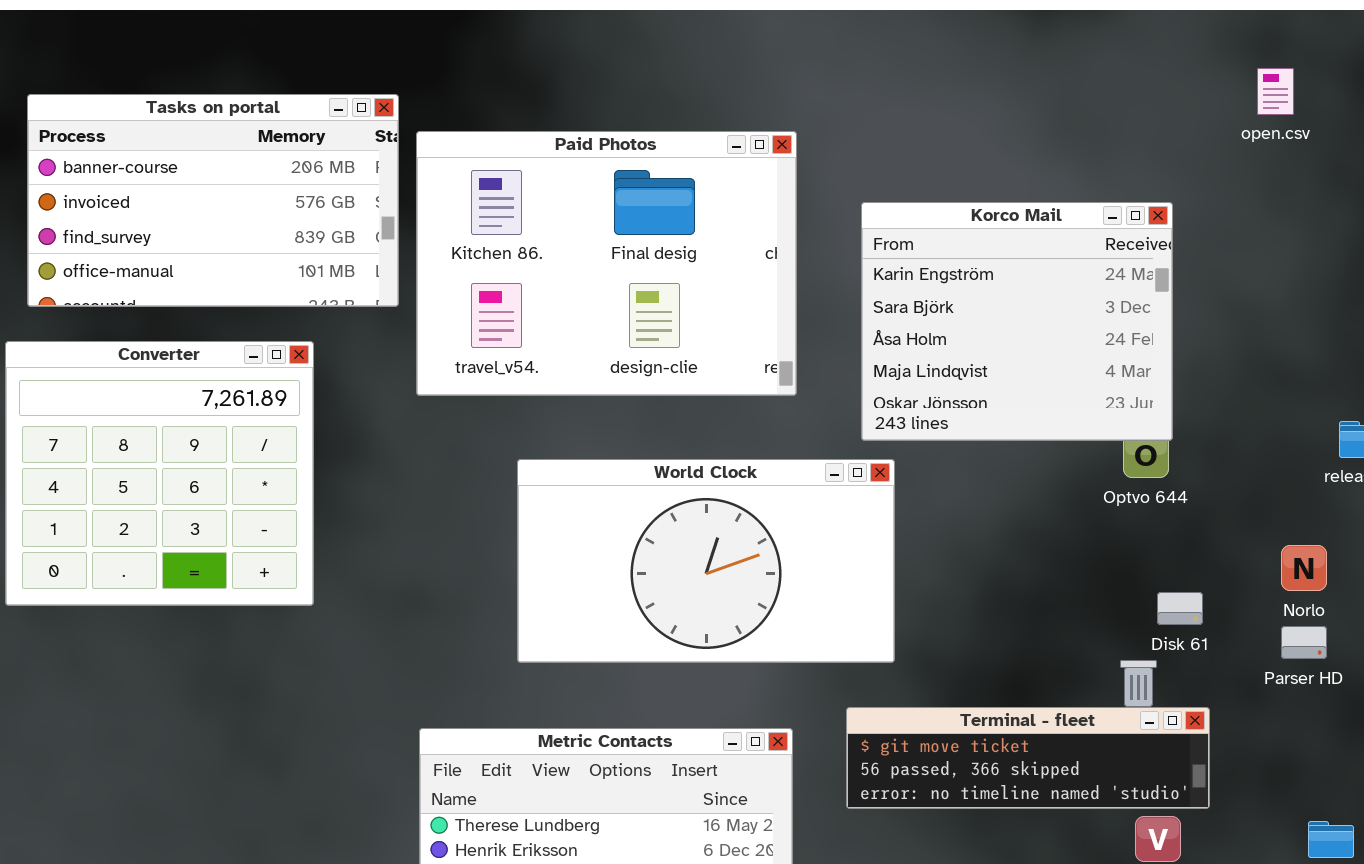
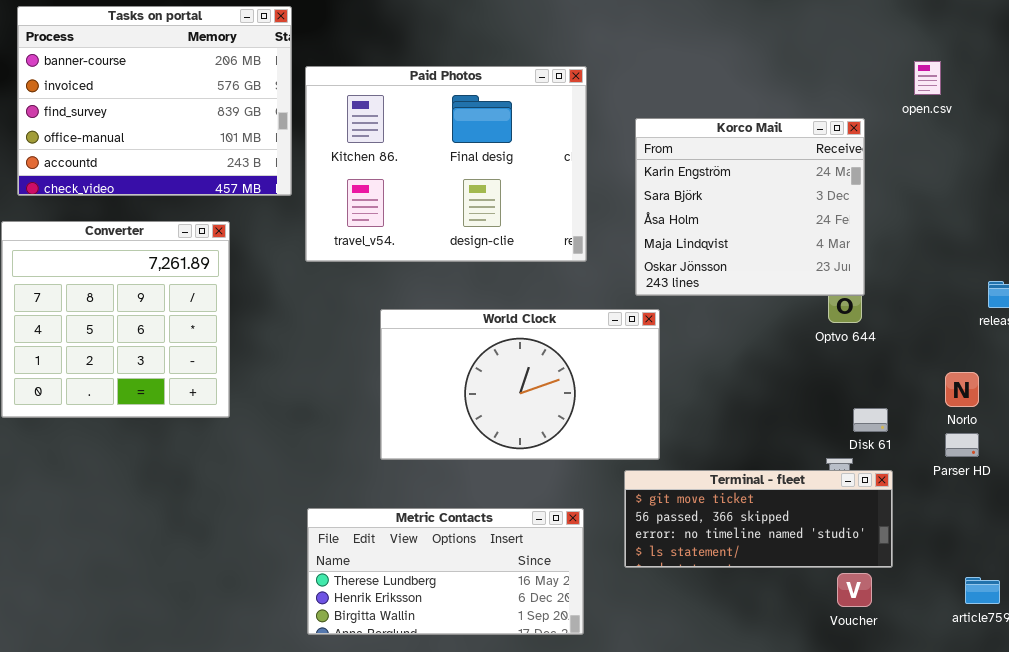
open.csv: [1257,68,1294,115] -> [914,61,941,95], moved
Tasks on portal: [27,94,399,307] -> [17,6,292,196], resized
Terminal - fleet: [846,707,1210,809] -> [624,470,893,568], resized

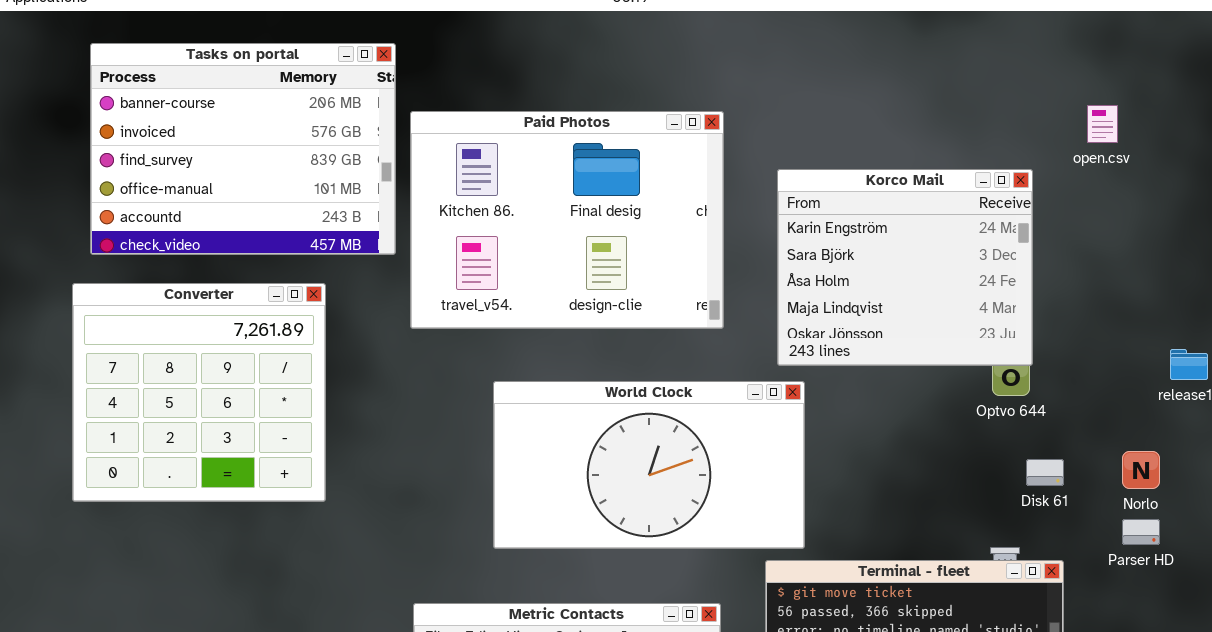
Disk 61: [853,408,888,432] -> [1026,459,1064,486], moved

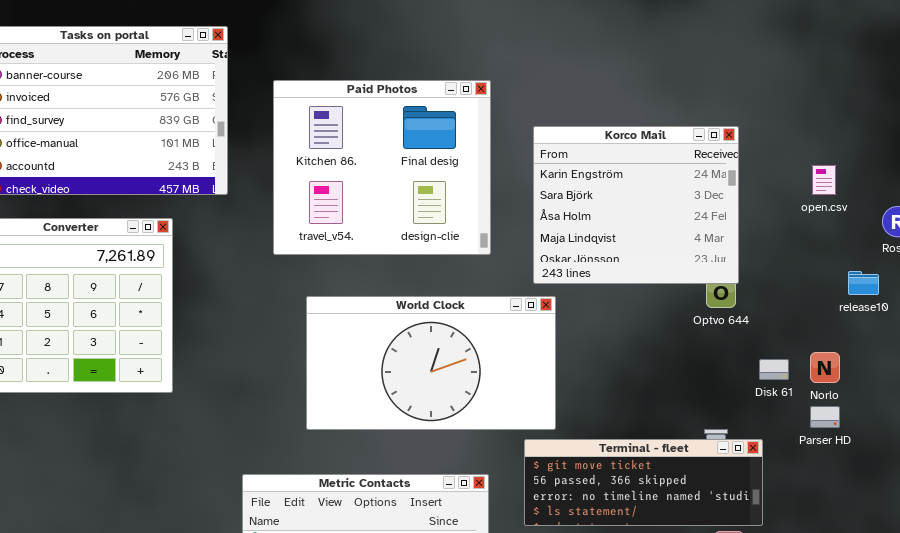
open.csv: [1087,105,1118,143] -> [812,165,836,195], moved
Paid Photos: [410,111,724,329] -> [273,80,491,255], resized
Disk 61: [1026,459,1064,486] -> [759,359,789,380], moved

